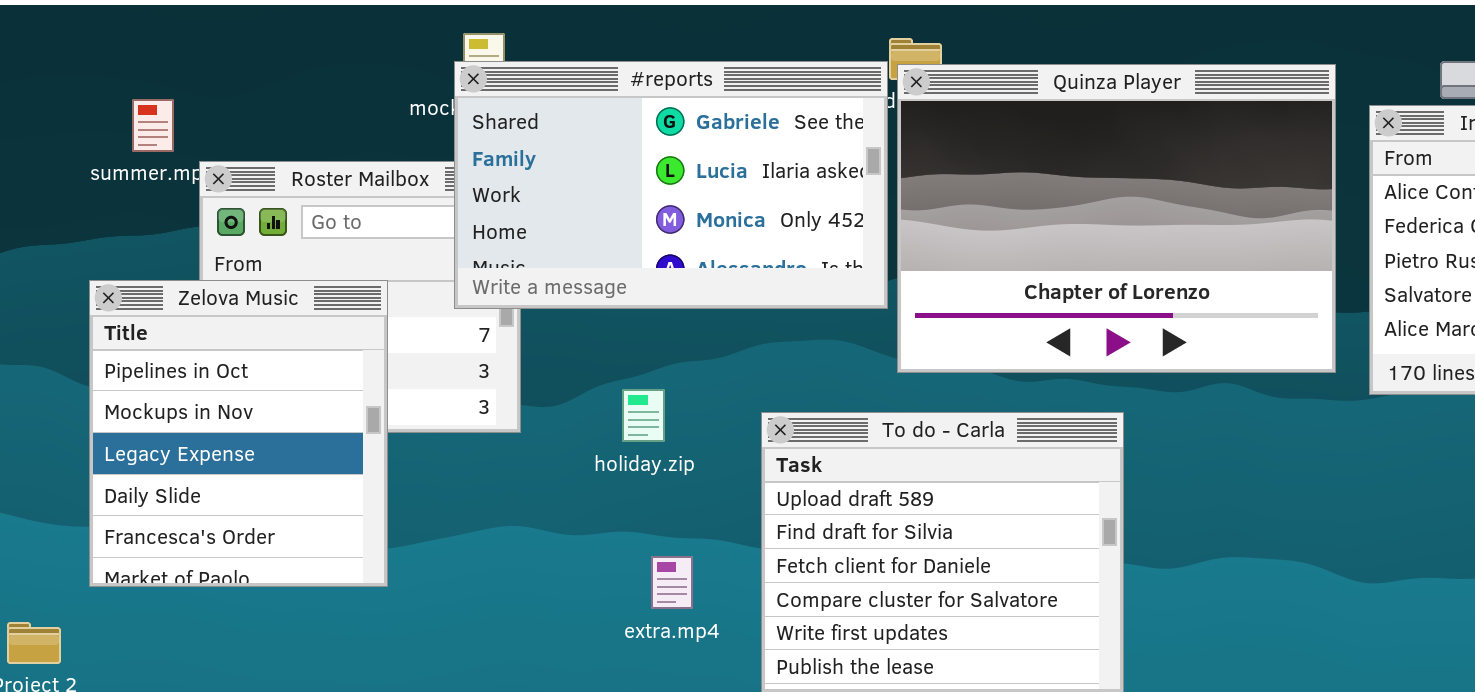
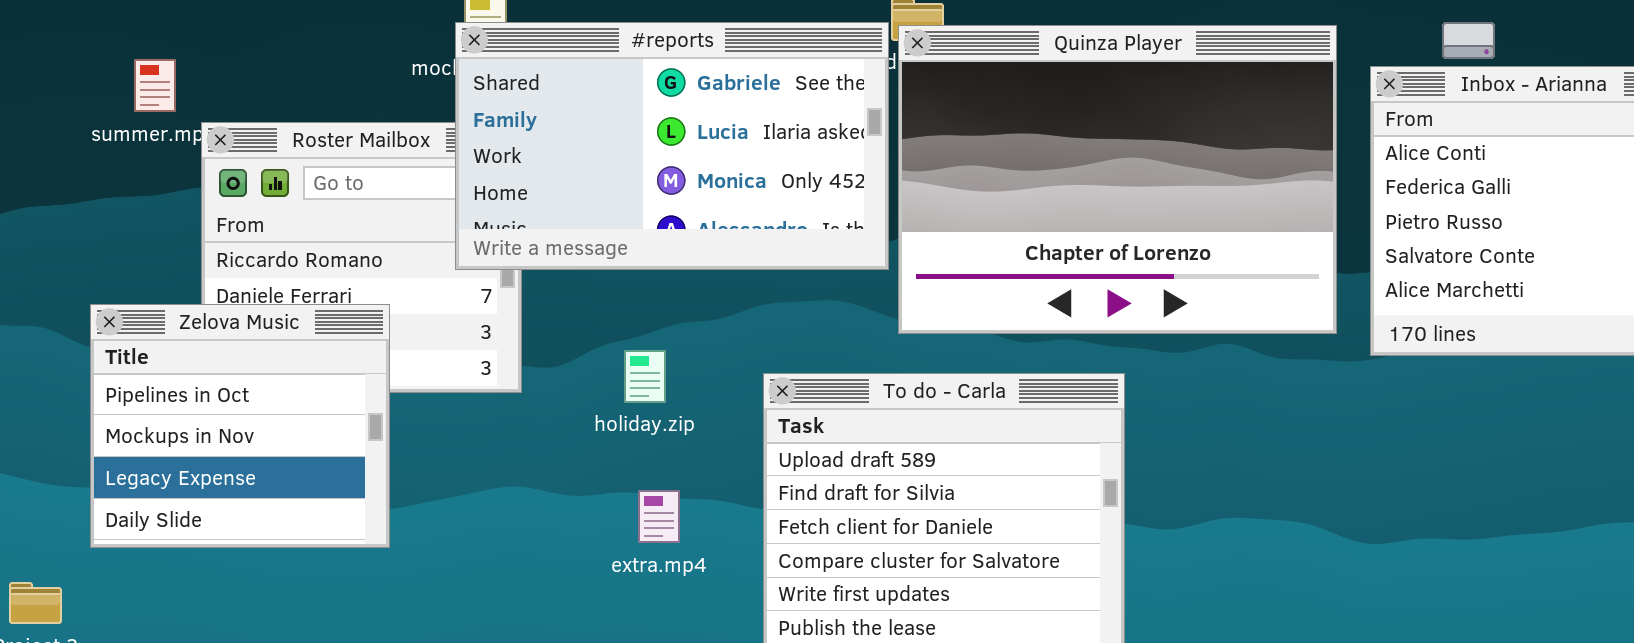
Zelova Music: [89,280,388,587] -> [90,304,390,548], resized
extra.mp4: [651,556,693,609] -> [638,490,680,543], moved

